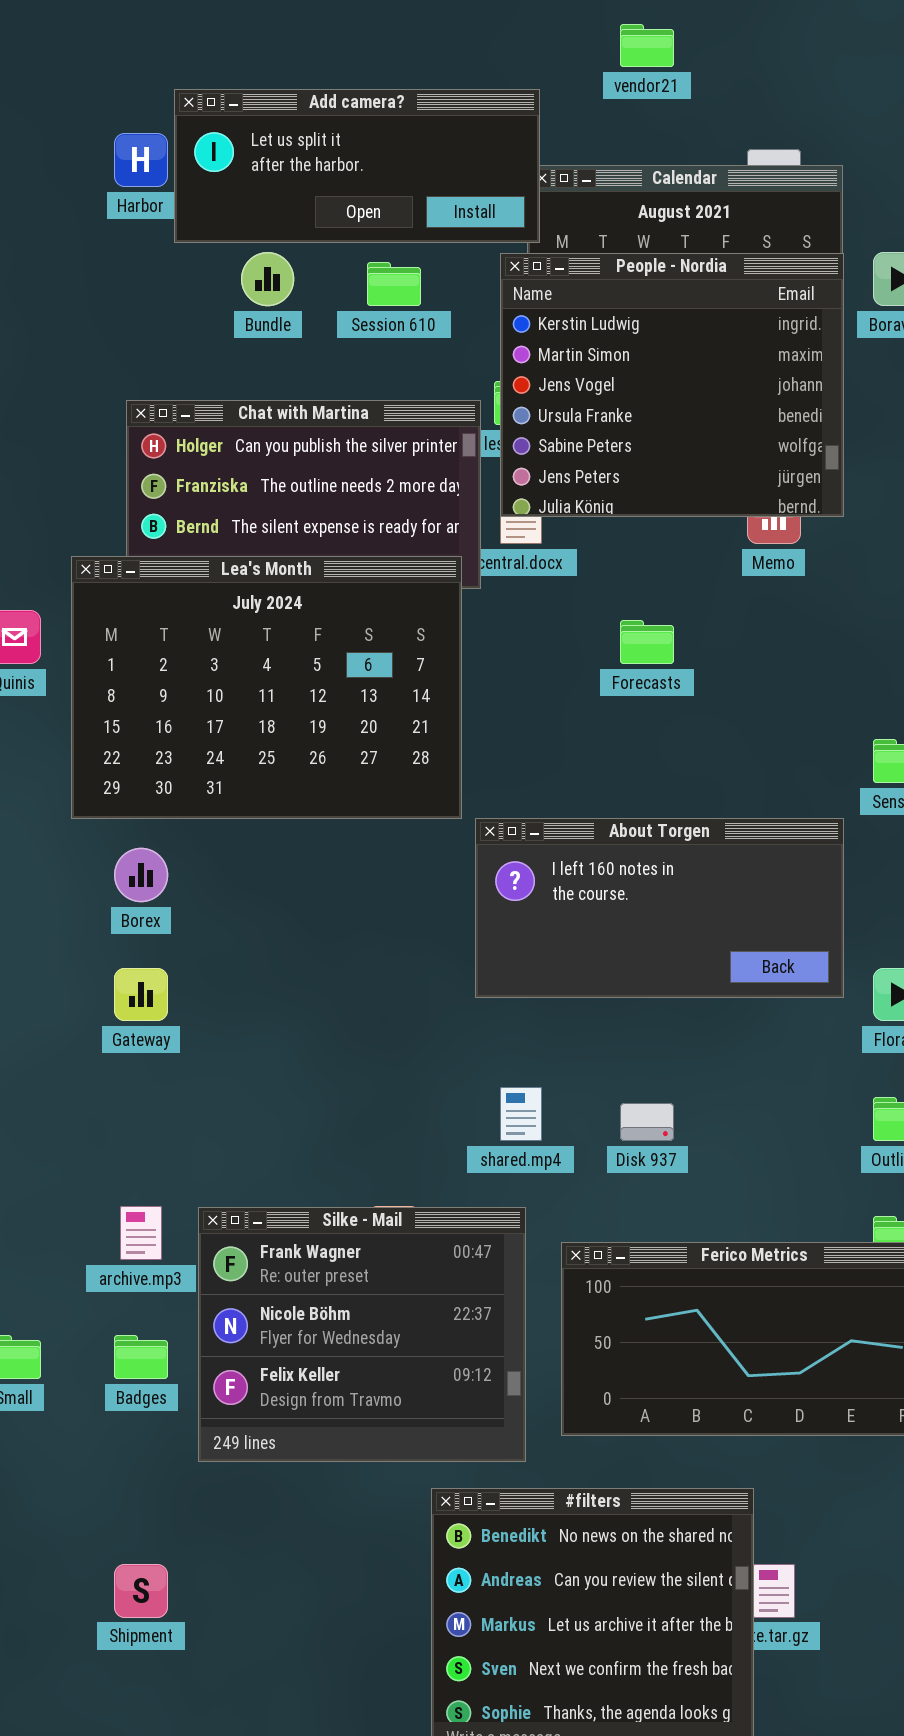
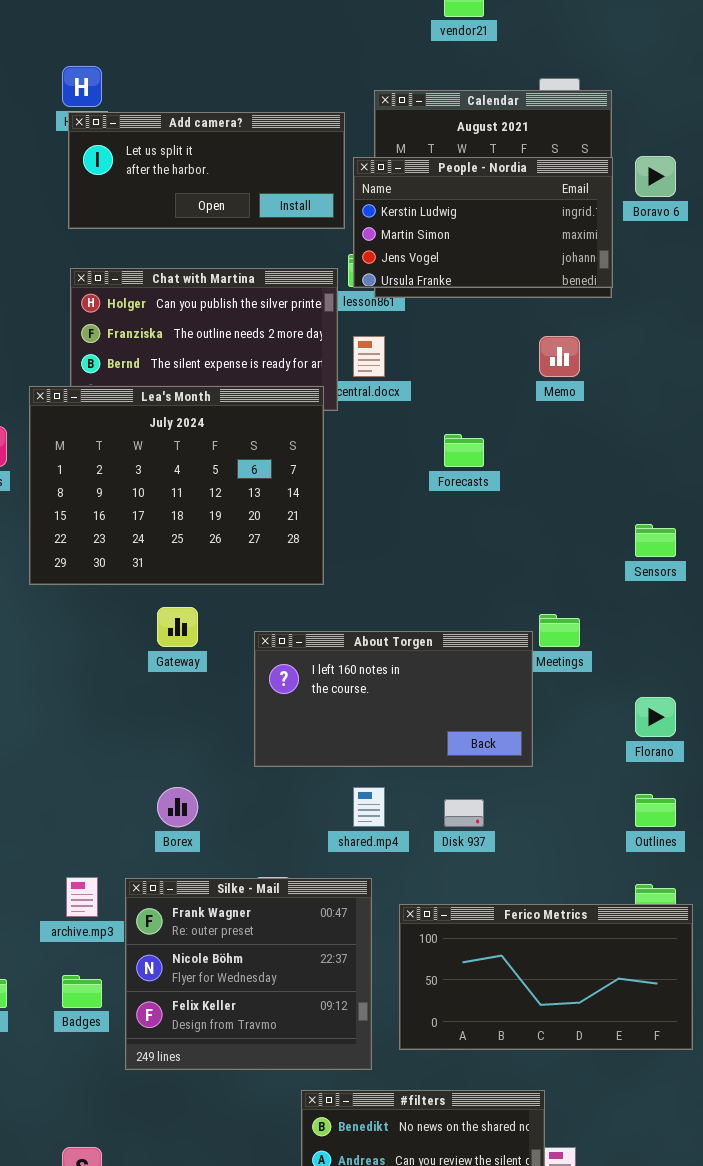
Add camera?: [174,89,540,243] -> [68,112,345,229], moved
People - Nordia: [500,253,844,517] -> [353,157,613,288], resized
About Torgen: [475,818,844,998] -> [254,631,533,767], moved
Borex: [114,848,168,902] -> [157,787,198,827], moved
Gateway: [114,968,168,1021] -> [157,607,198,647], moved

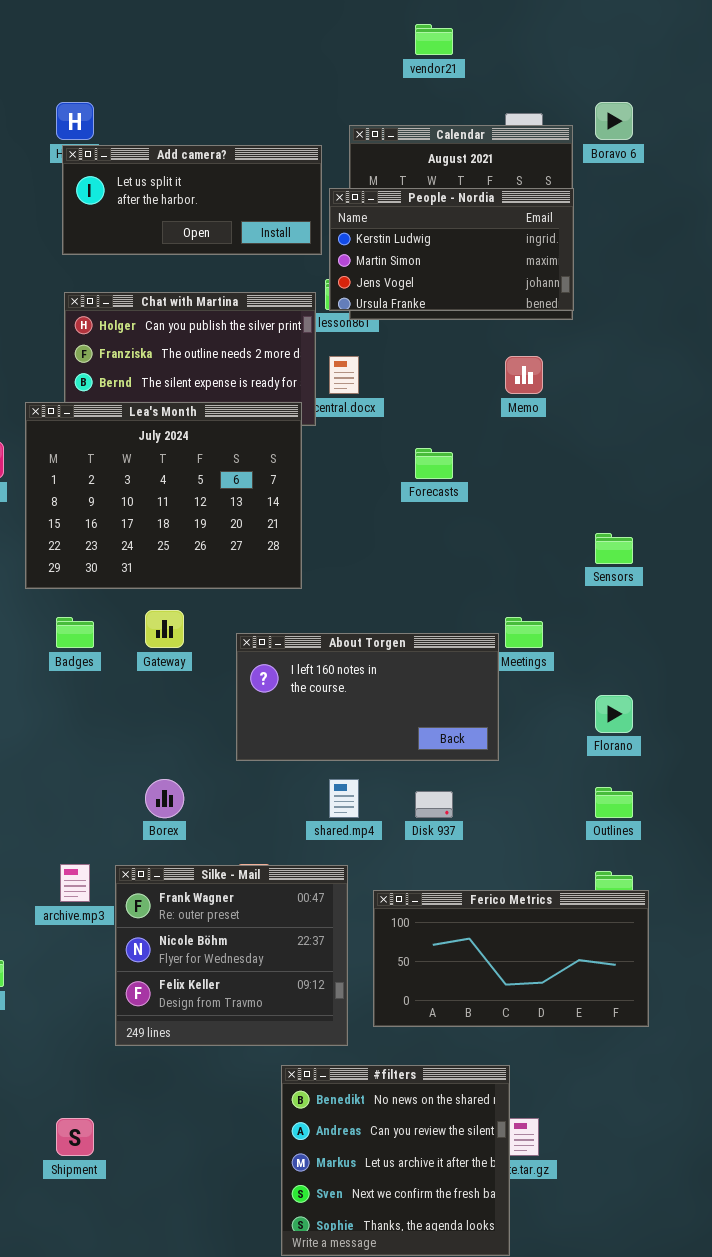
Boravo 6: [635,156,676,197] -> [595,102,633,140], moved
Badges: [62,975,102,1008] -> [56,617,94,648], moved

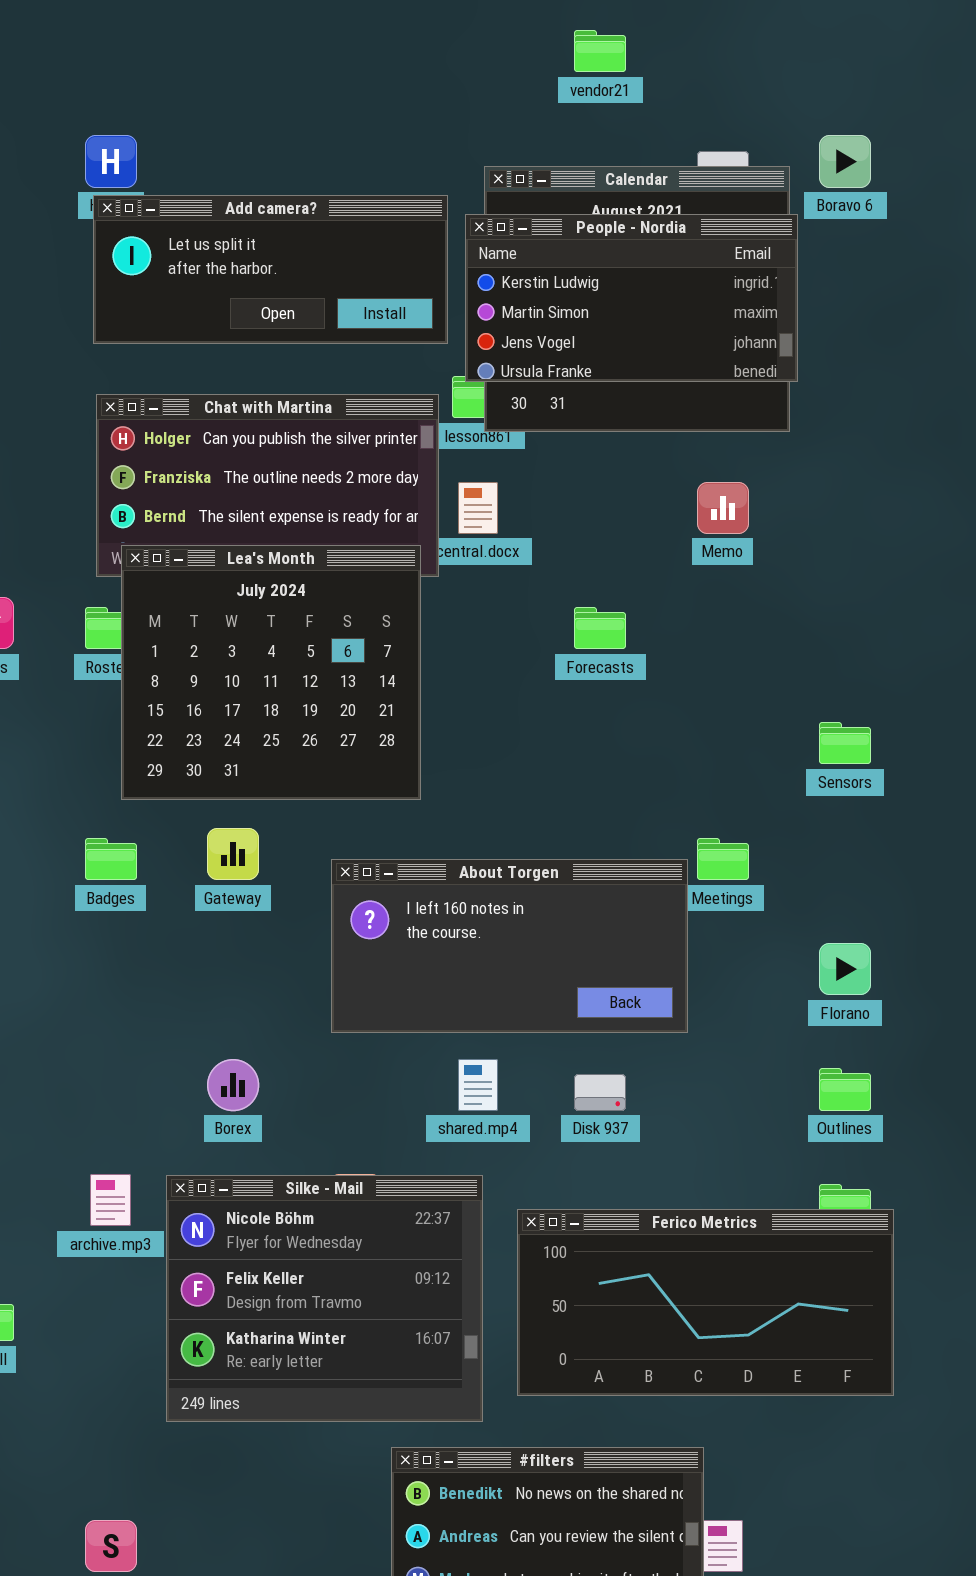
People - Nordia: [329,188,574,311] -> [465,214,798,382], moved
Lea's Month: [25,402,302,589] -> [121,545,421,800], resized
Silke - Mail: [115,865,348,1046] -> [166,1175,483,1422], scrolled down 1 row

